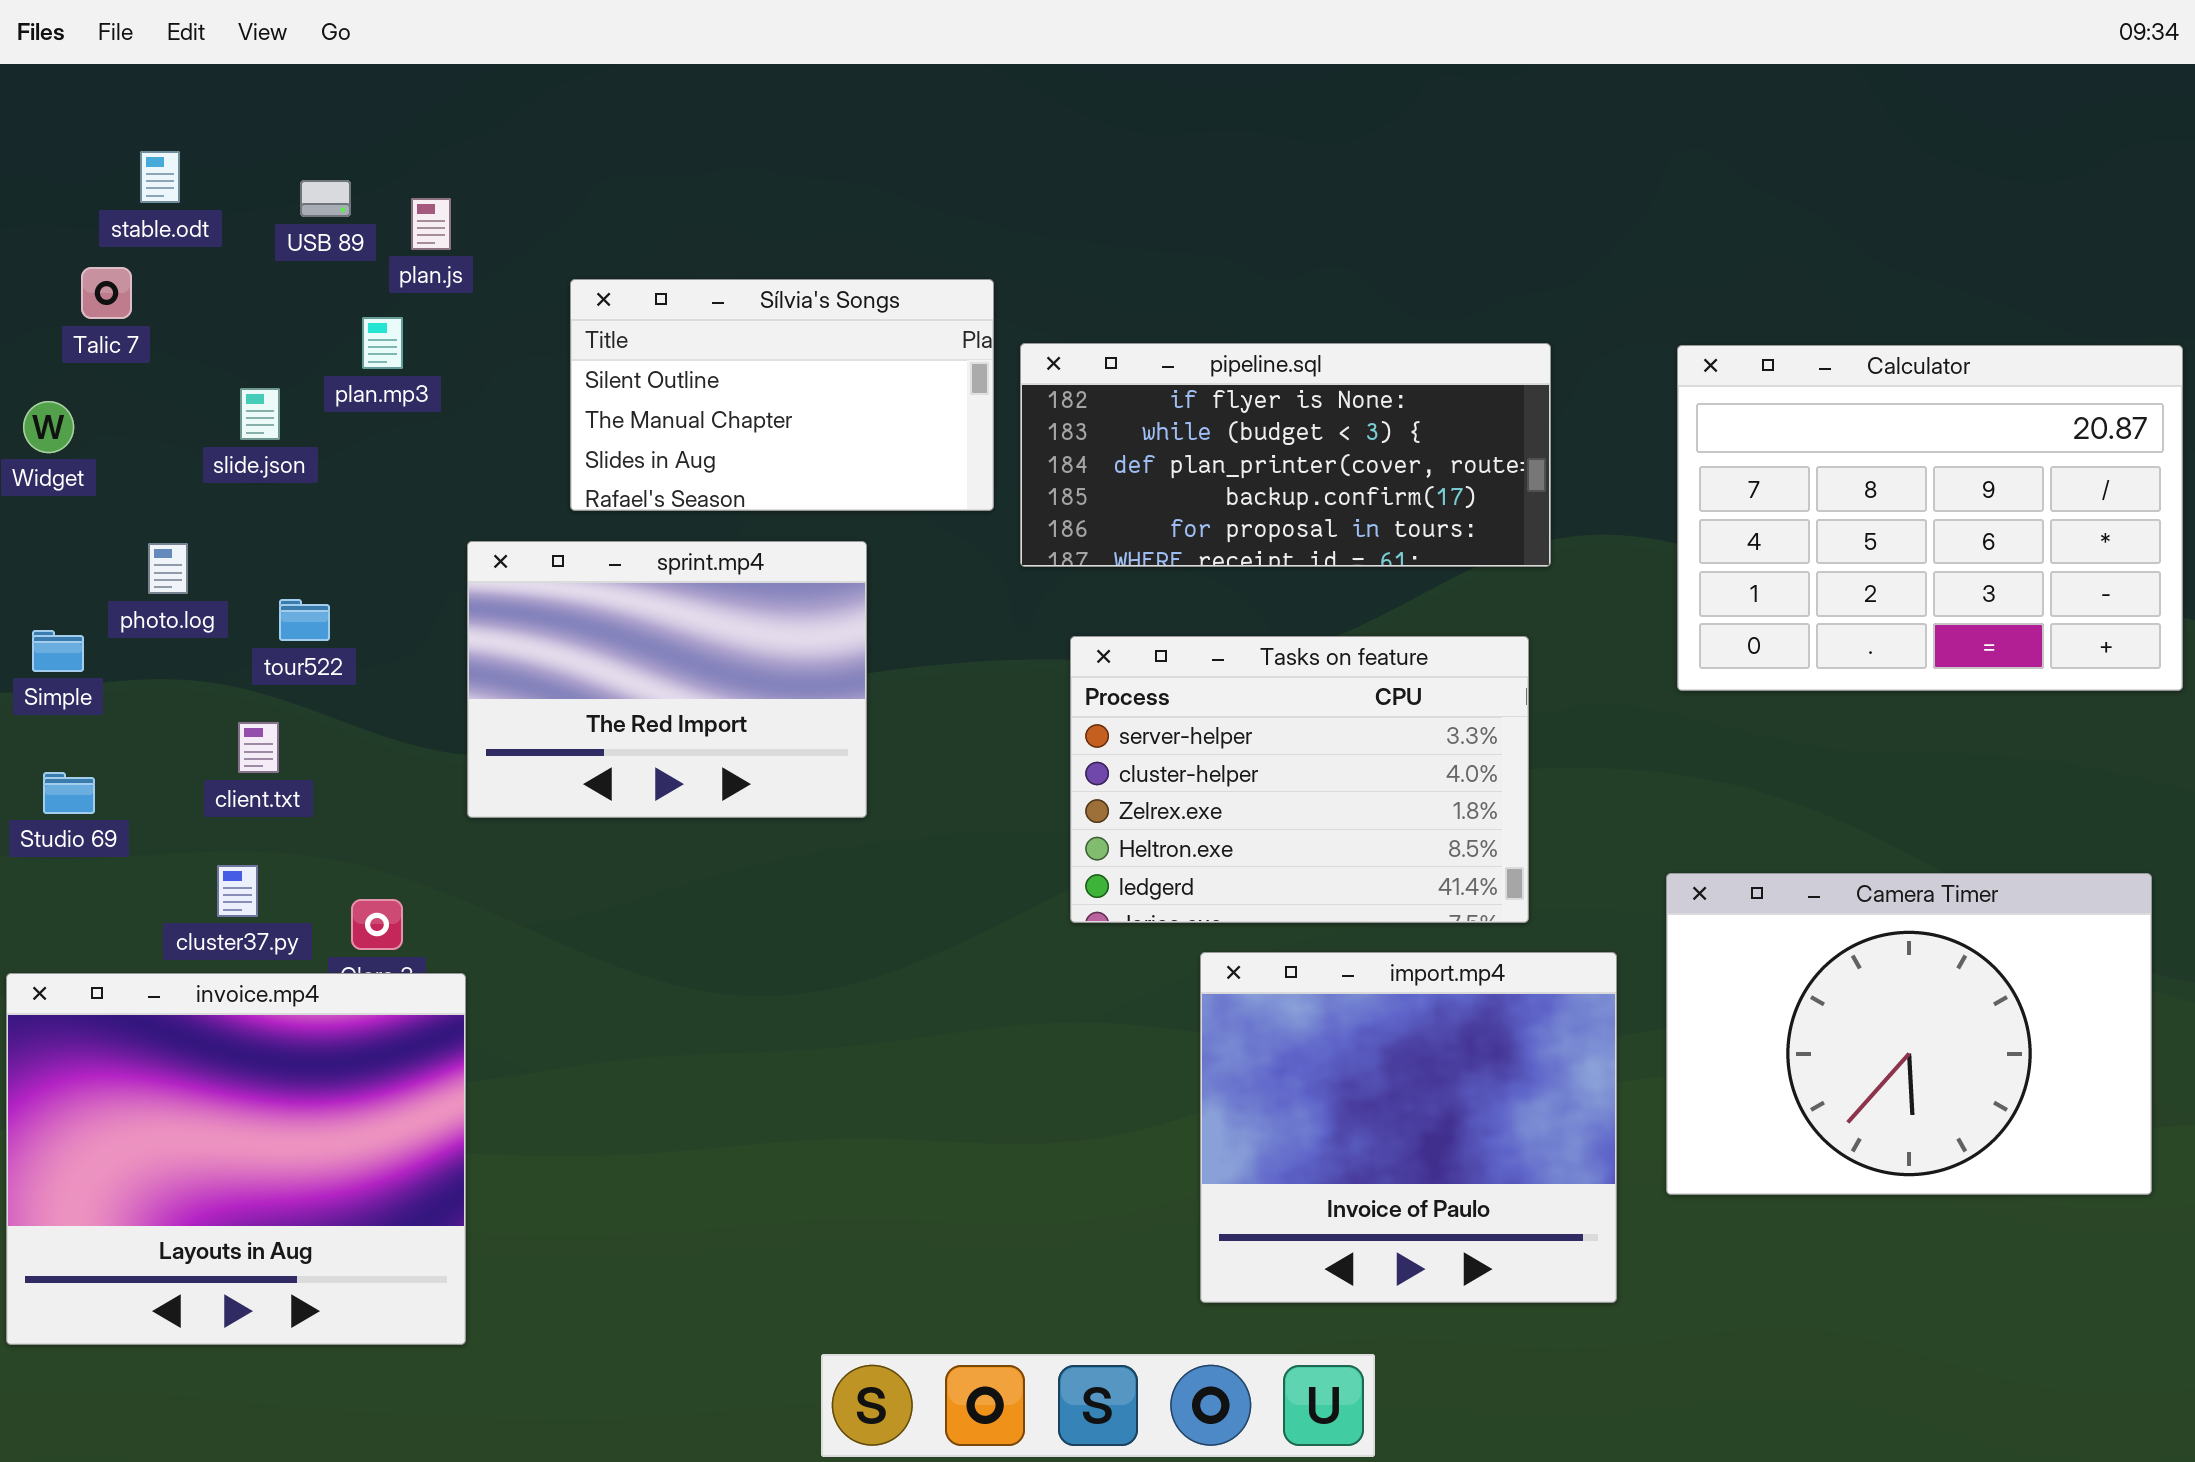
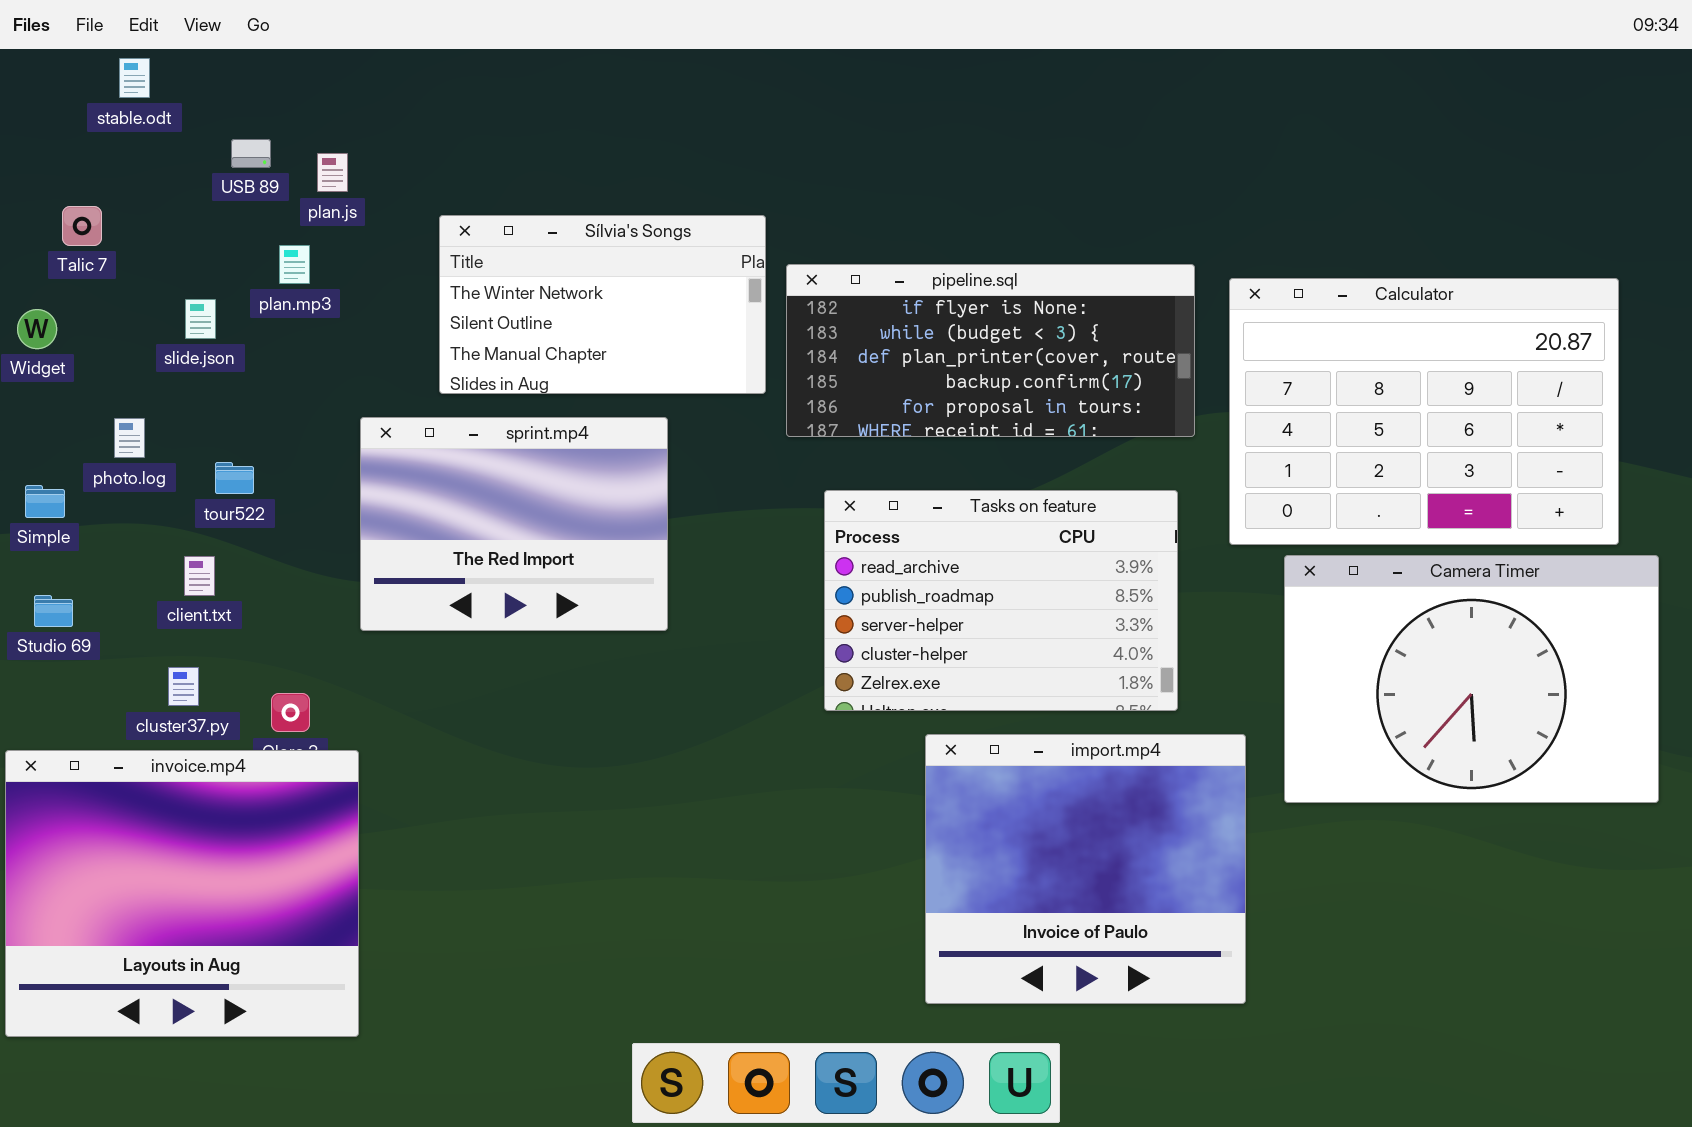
stable.odt: [140,151,180,203] -> [119,58,150,98], moved
Sílvia's Songs: [570,279,994,511] -> [439,215,766,394], scrolled up 1 row
Calculator: [1677,345,2183,691] -> [1229,278,1619,545], moved
Tasks on feature: [1070,636,1529,923] -> [824,490,1178,711], scrolled up 2 rows
Camera Timer: [1666,873,2152,1195] -> [1284,555,1659,803], moved

